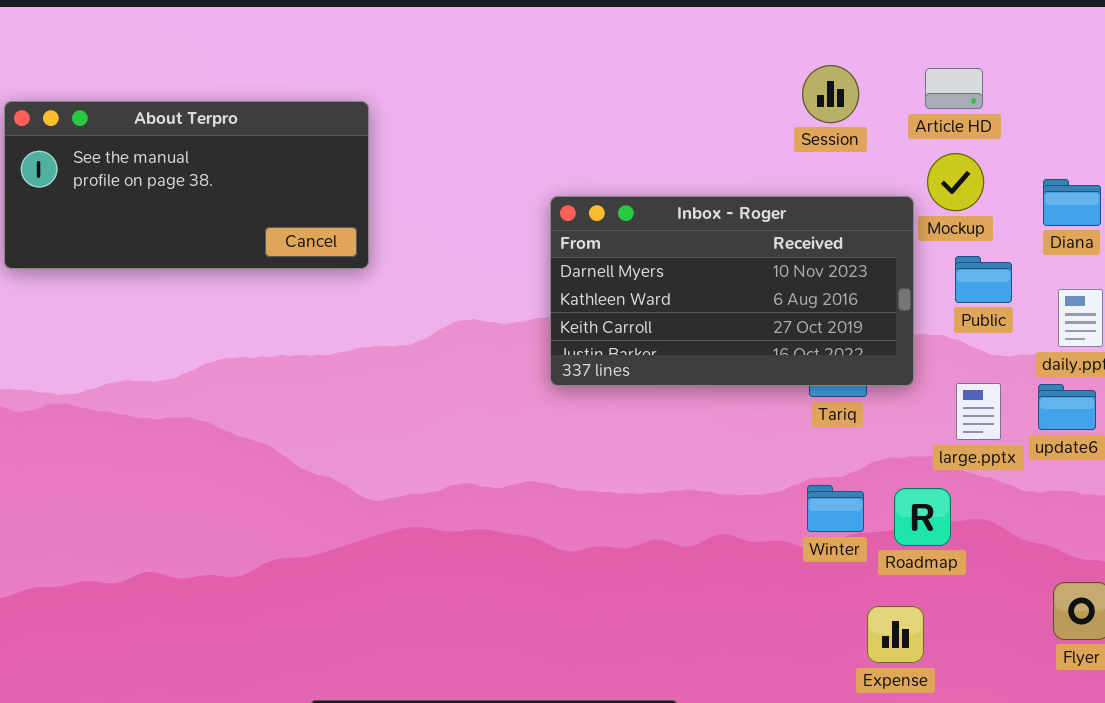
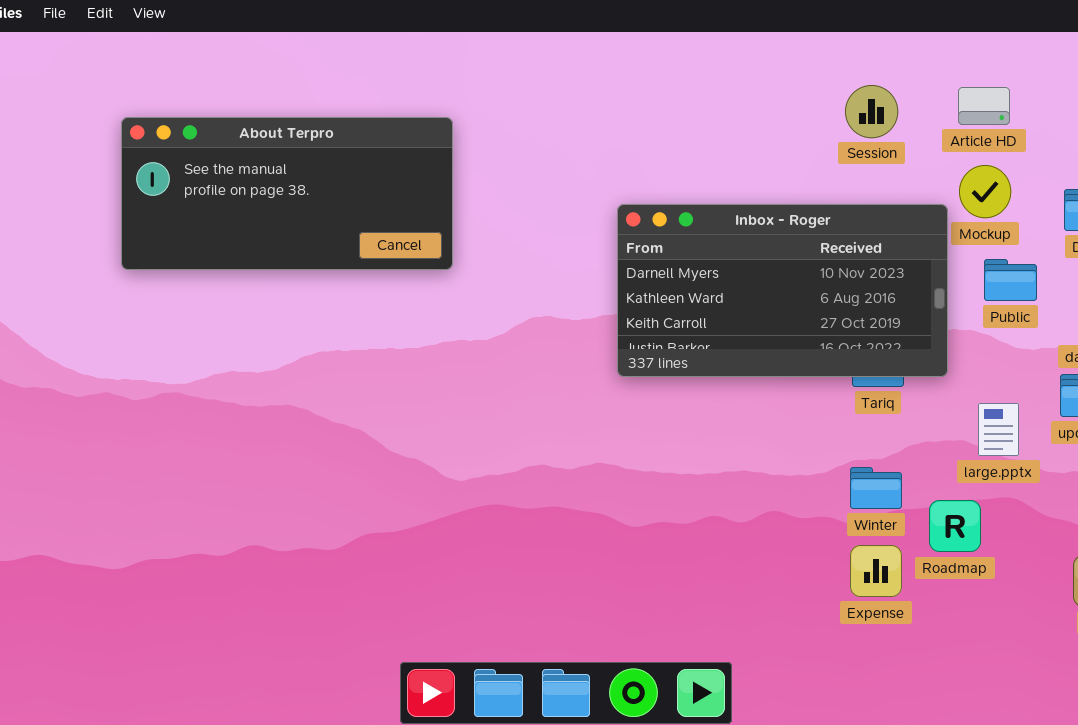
large.pptx: [956,383,1001,440] -> [978,403,1019,456], moved
Roadmap: [894,488,951,546] -> [929,500,981,552], moved
Expense: [867,606,924,663] -> [850,545,902,597], moved

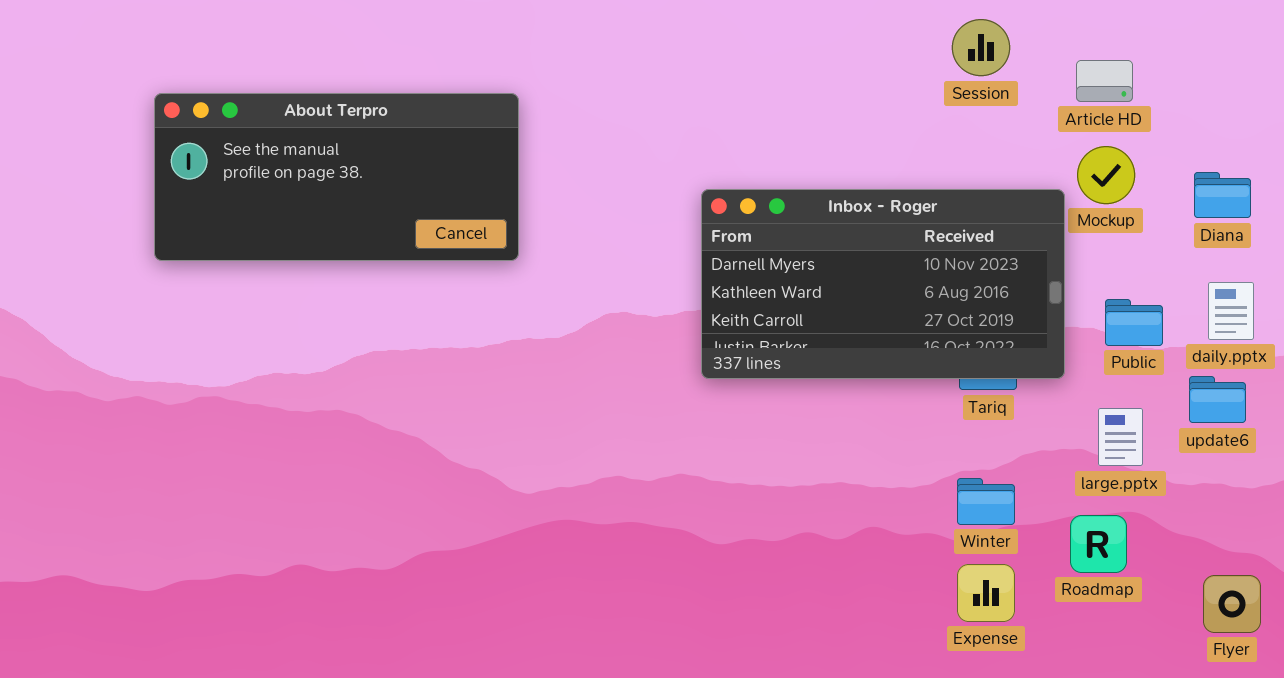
Session: [845,85,898,138] -> [952,19,1010,76], moved
Public: [984,259,1037,301] -> [1105,299,1163,346], moved
Roadmap: [929,500,981,552] -> [1070,515,1127,573], moved

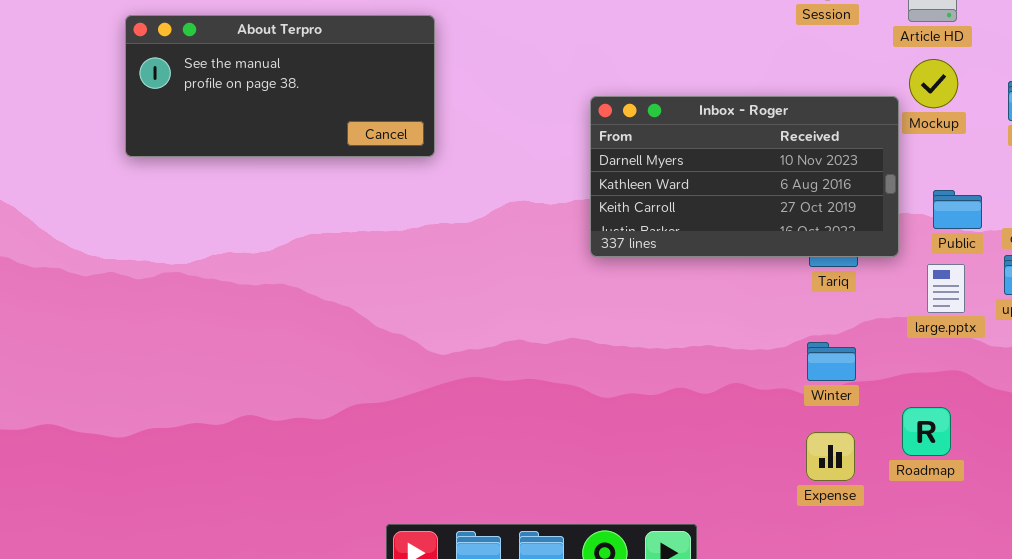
large.pptx: [1098,408,1143,466] -> [927,264,965,313], moved
Roadmap: [1070,515,1127,573] -> [902,407,951,456], moved
Expense: [957,564,1015,622] -> [806,432,855,481], moved

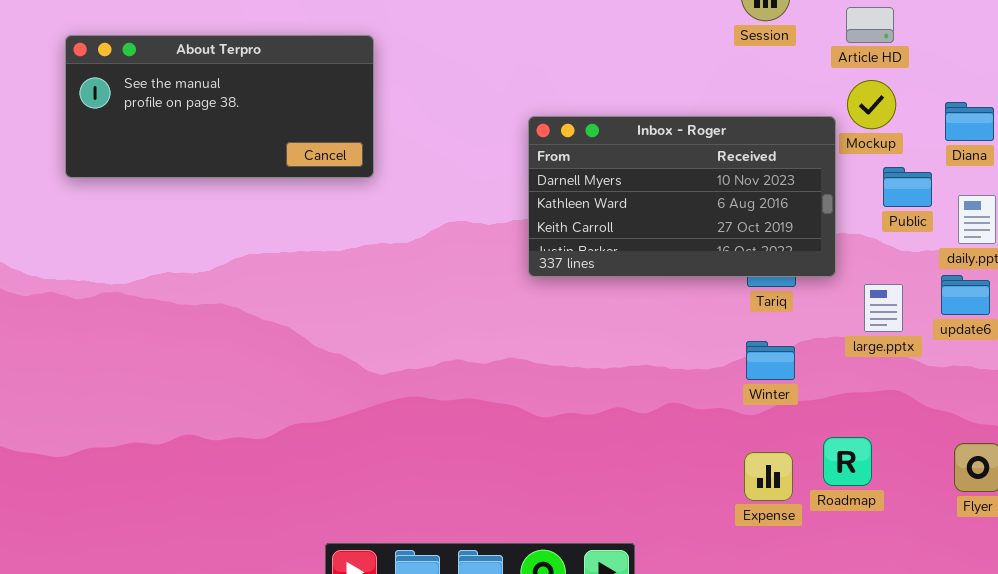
Public: [933,190,982,229] -> [883,167,932,207], moved
Winter: [807,342,856,381] -> [746,341,795,380], moved
Roadmap: [902,407,951,456] -> [823,437,872,486], moved

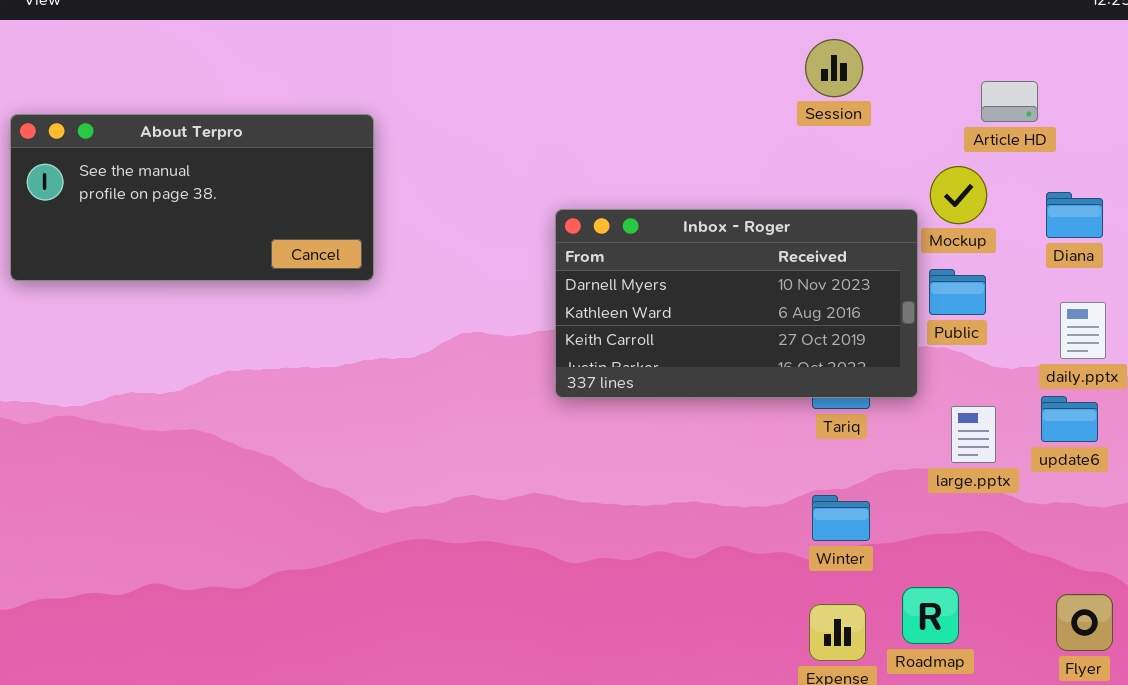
Article HD: [846,7,894,43] -> [981,81,1038,122], moved
Public: [883,167,932,207] -> [929,269,986,315], moved
Winter: [746,341,795,380] -> [812,495,870,541], moved

